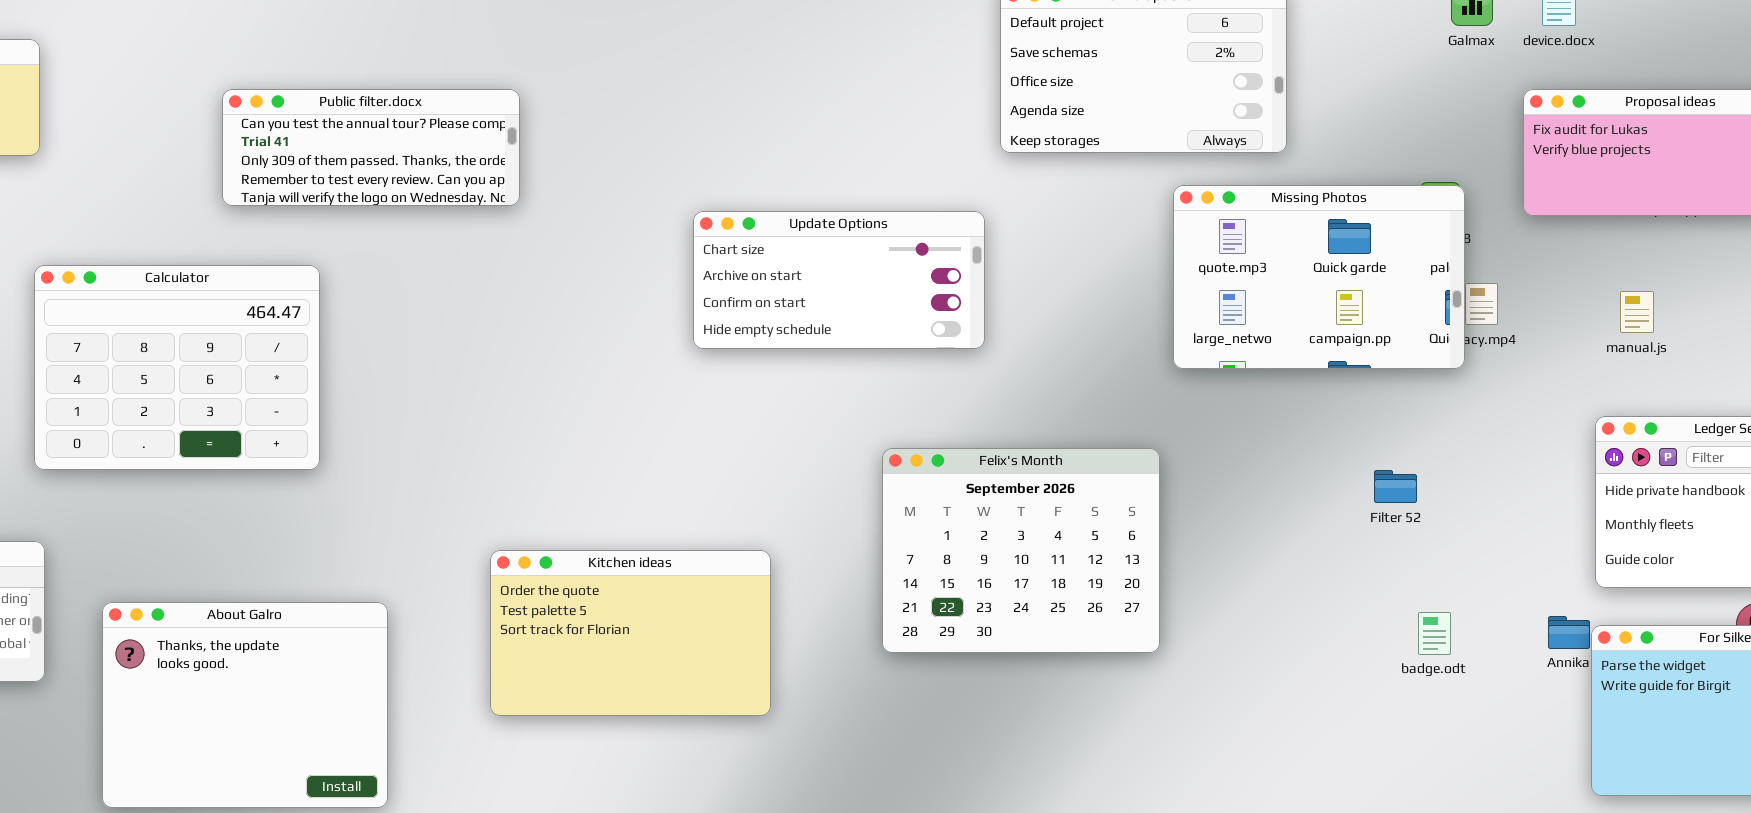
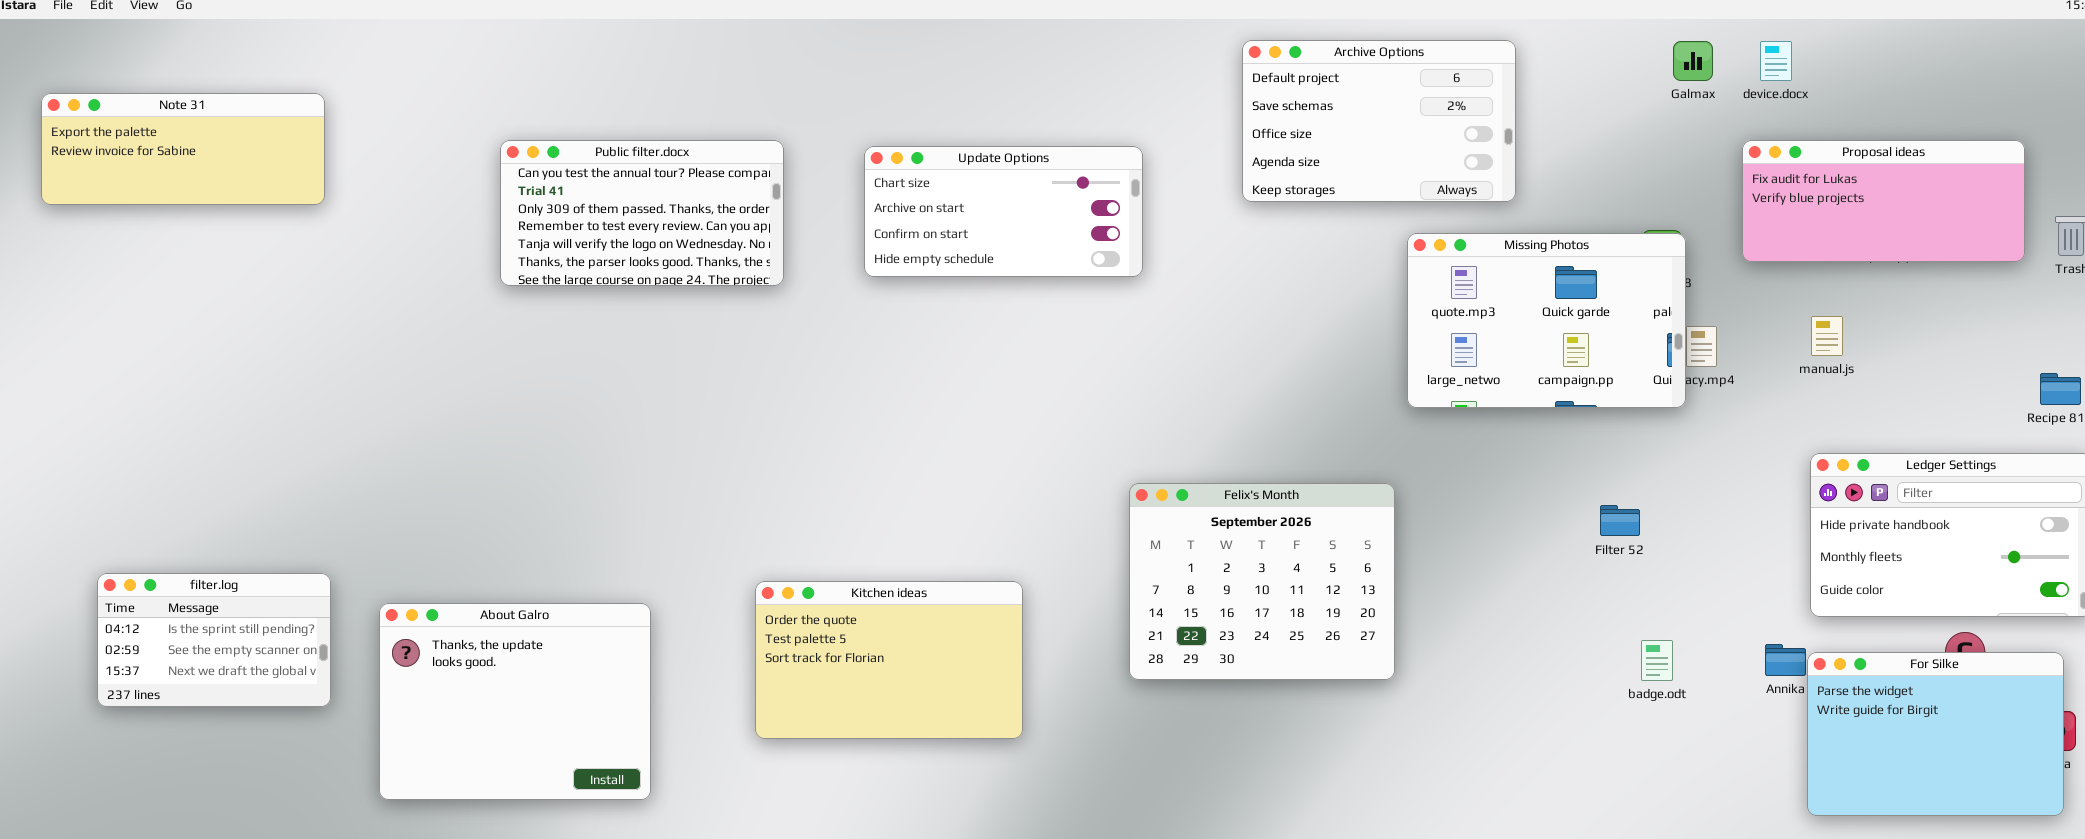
Public filter.docx: [222,89,520,206] -> [500,140,784,286], resized
Update Options: [693,211,985,349] -> [864,146,1143,277], moved
Calculator: [34,265,320,470] -> none, closed
manual.js: [1620,291,1654,333] -> [1811,316,1843,356], moved
About Galro: [102,602,388,808] -> [379,603,651,800], moved

